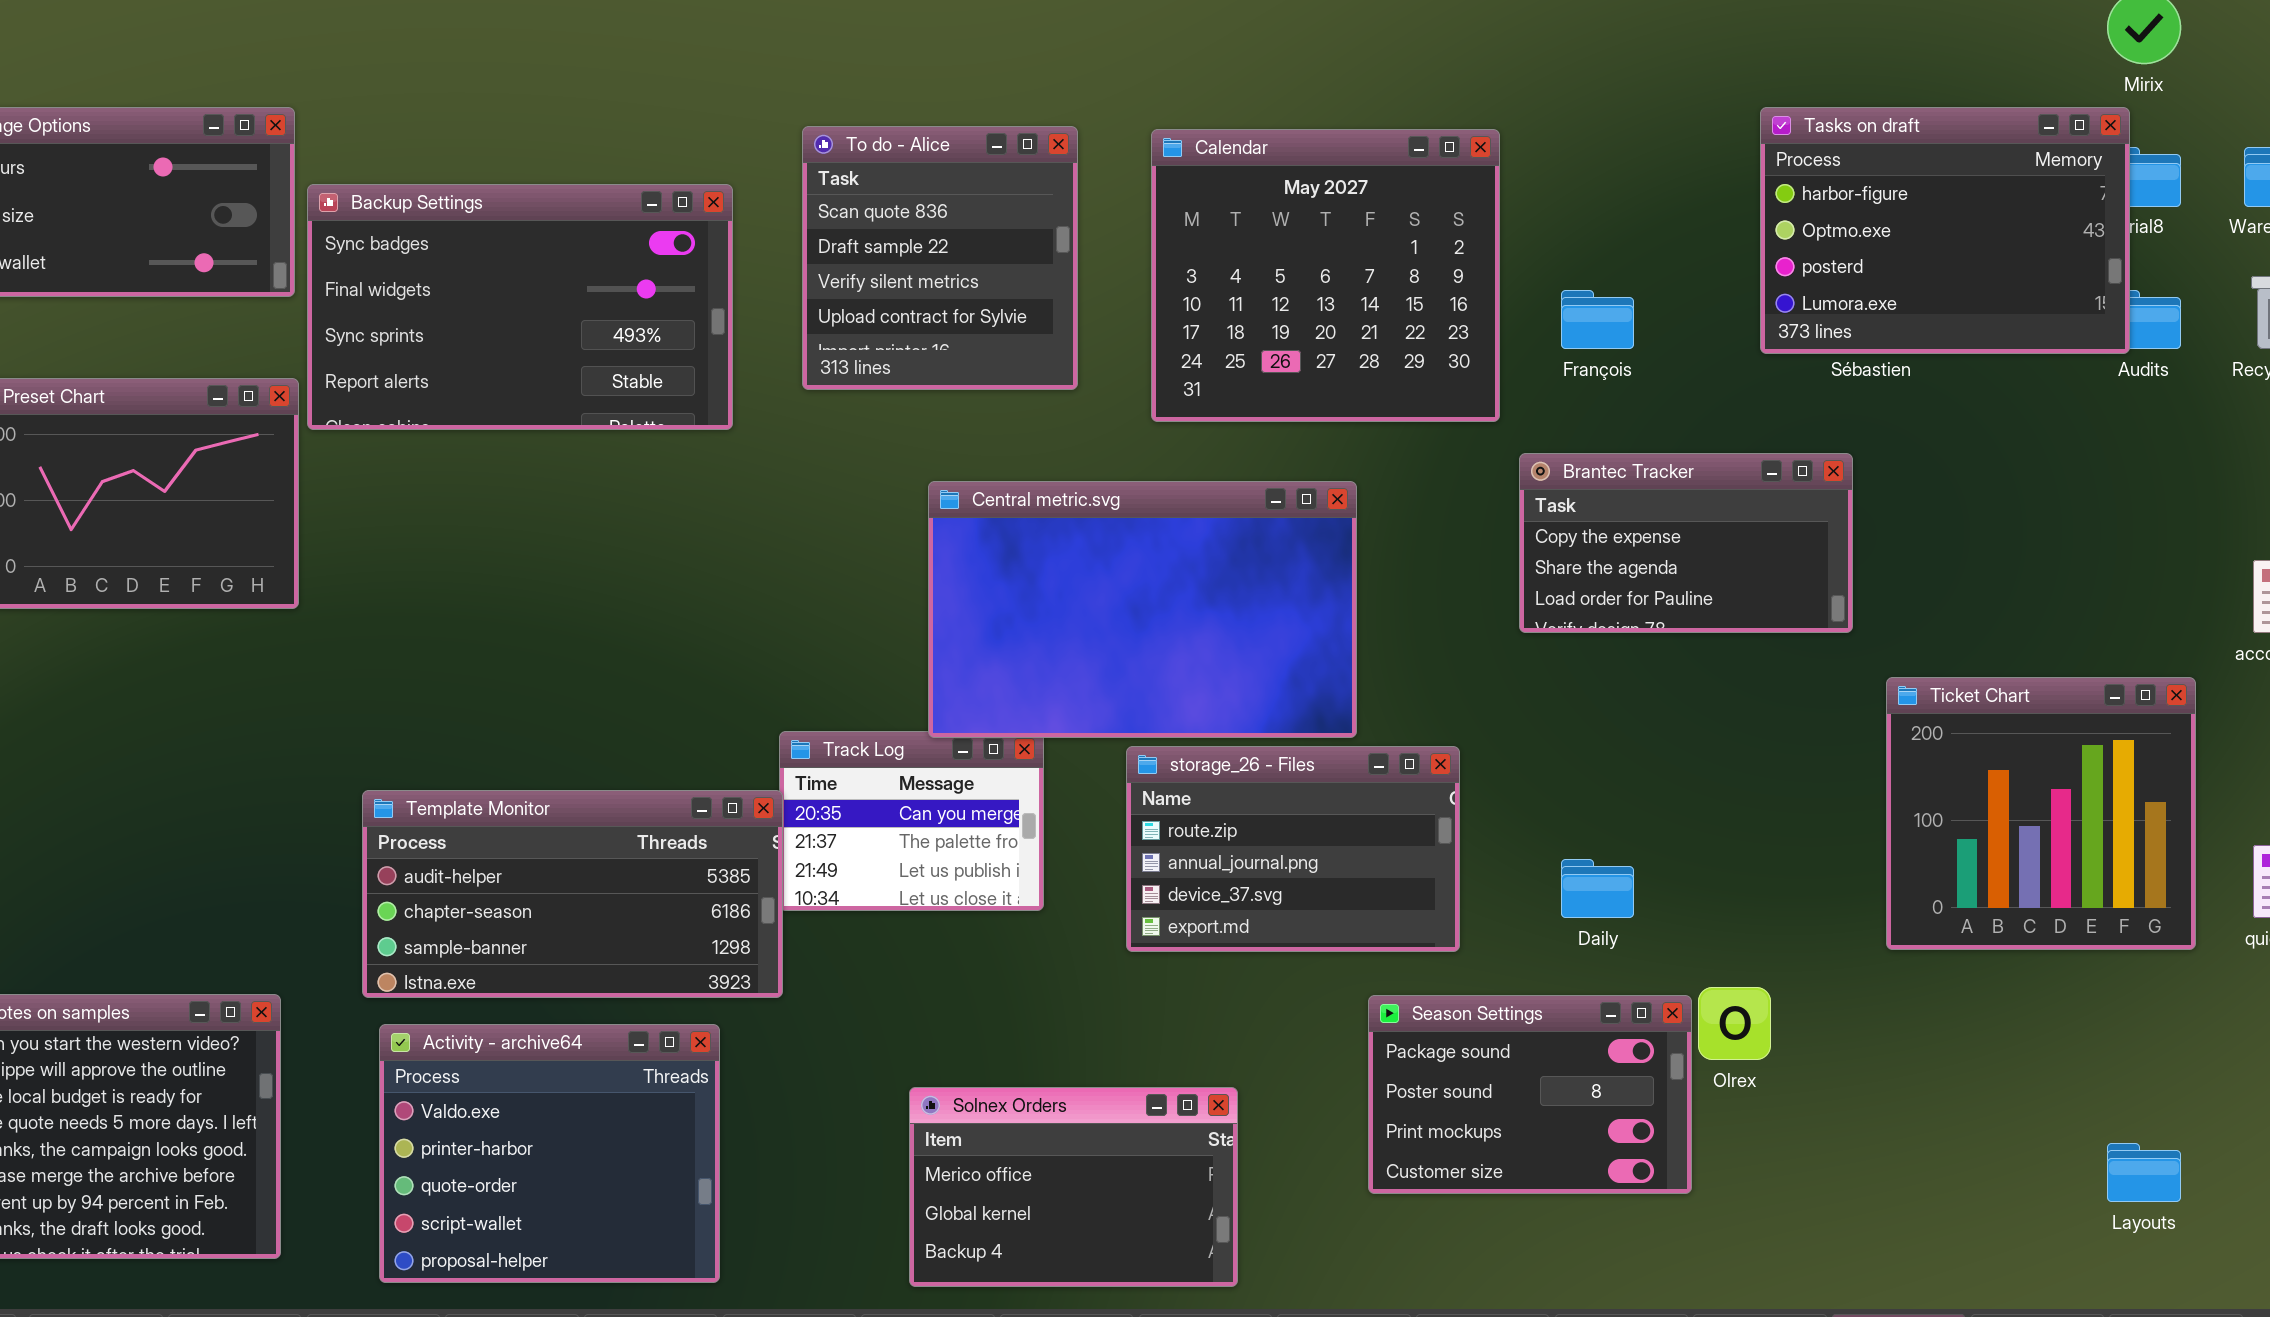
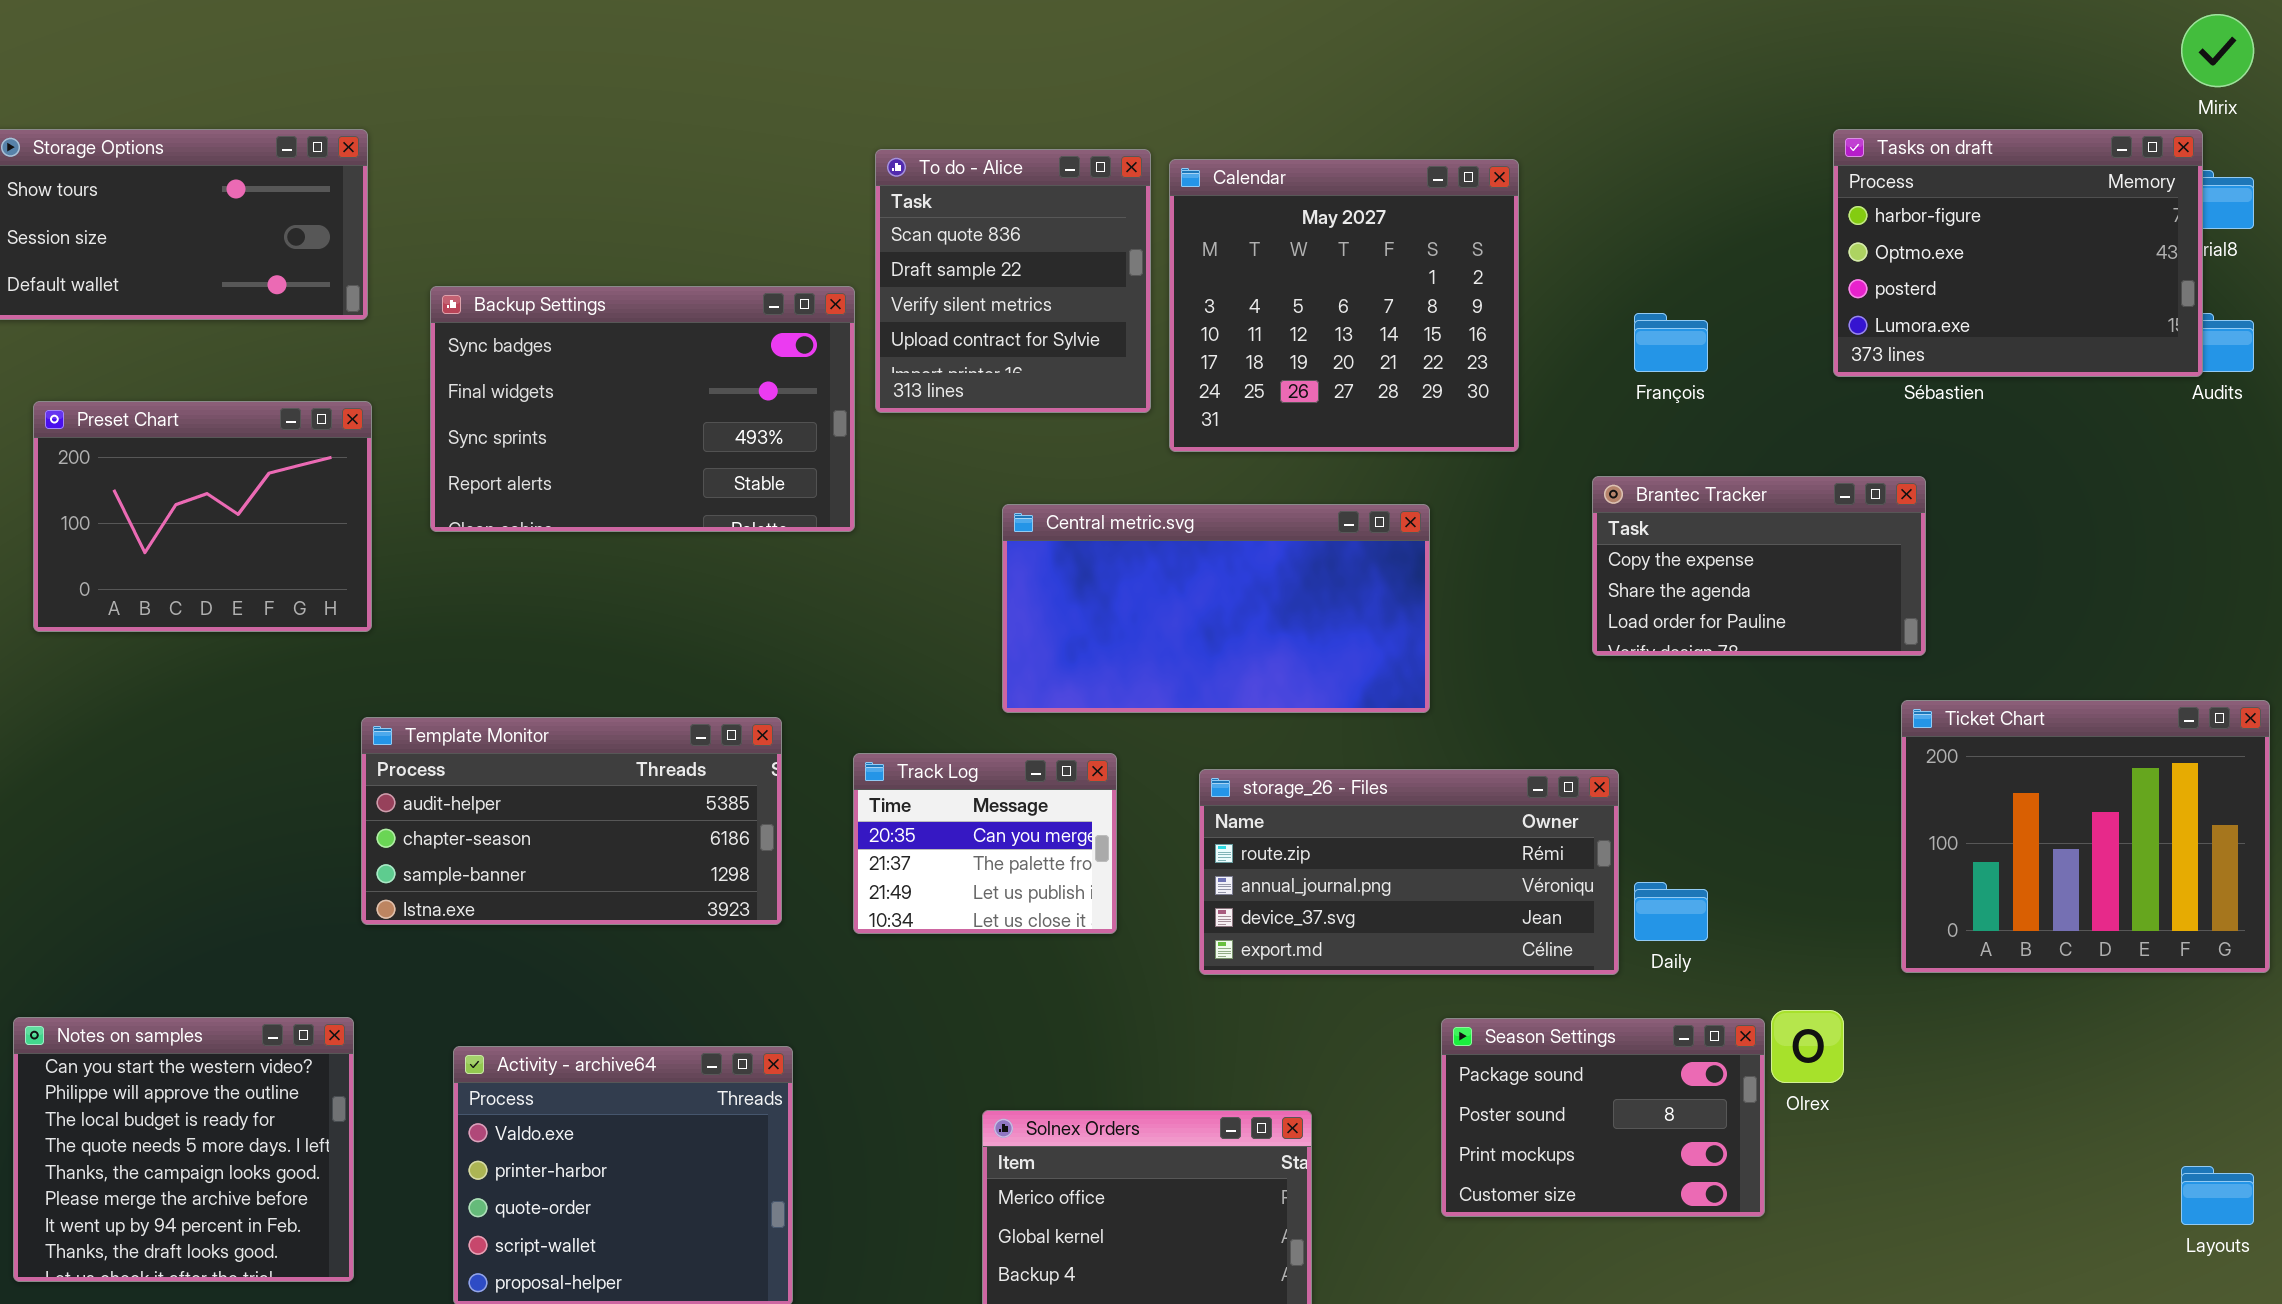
Calendar: [1151,129,1500,422] -> [1169,159,1519,452], moved
Backup Settings: [307,184,733,430] -> [430,286,855,532], moved
Central metric.svg: [928,481,1357,738] -> [1002,504,1430,713], resized
Ticket Chart: [1886,677,2196,950] -> [1901,700,2270,973], resized
storage_26 - Files: [1126,746,1460,952] -> [1199,769,1619,975], resized
Template Monitor: [362,790,783,998] -> [361,717,782,925], moved

